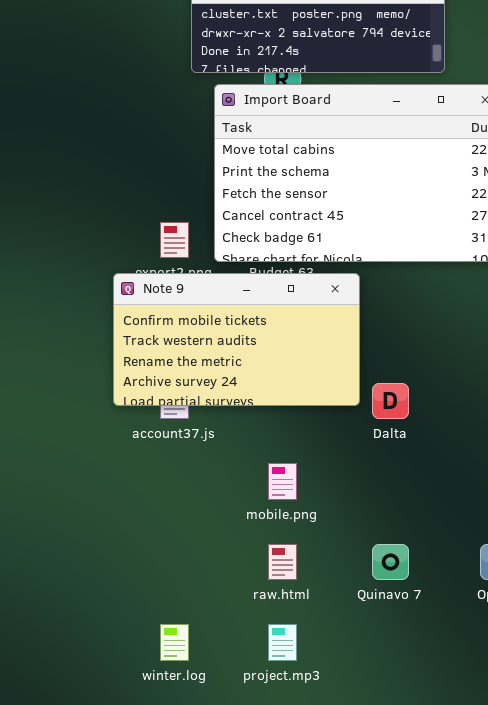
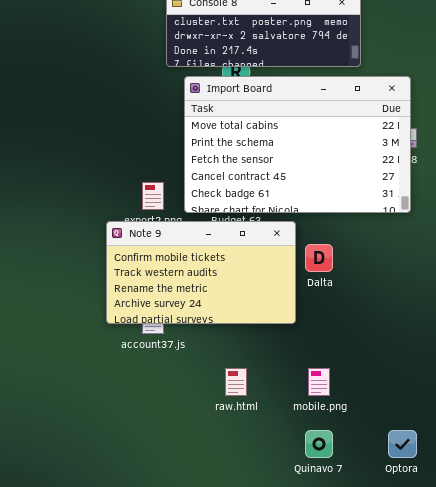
Dalta: [372,383,409,419] -> [305,244,333,272], moved
mobile.png: [268,463,297,500] -> [308,368,330,396], moved
raw.html: [268,544,297,580] -> [225,368,247,396], moved

